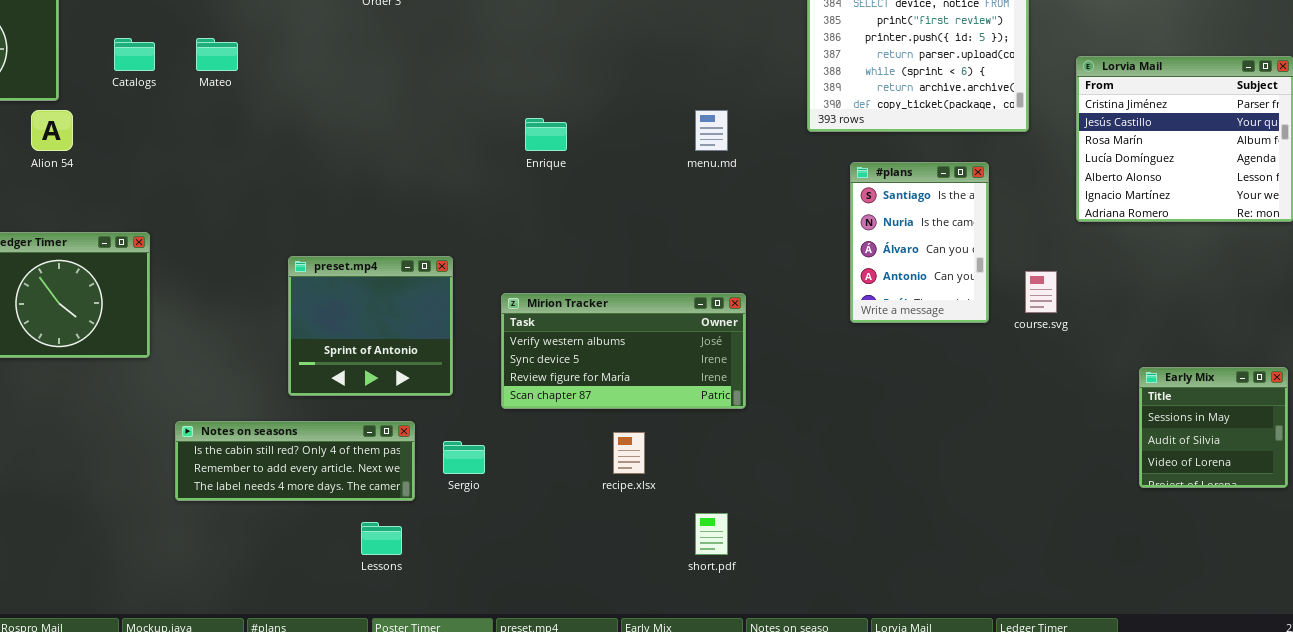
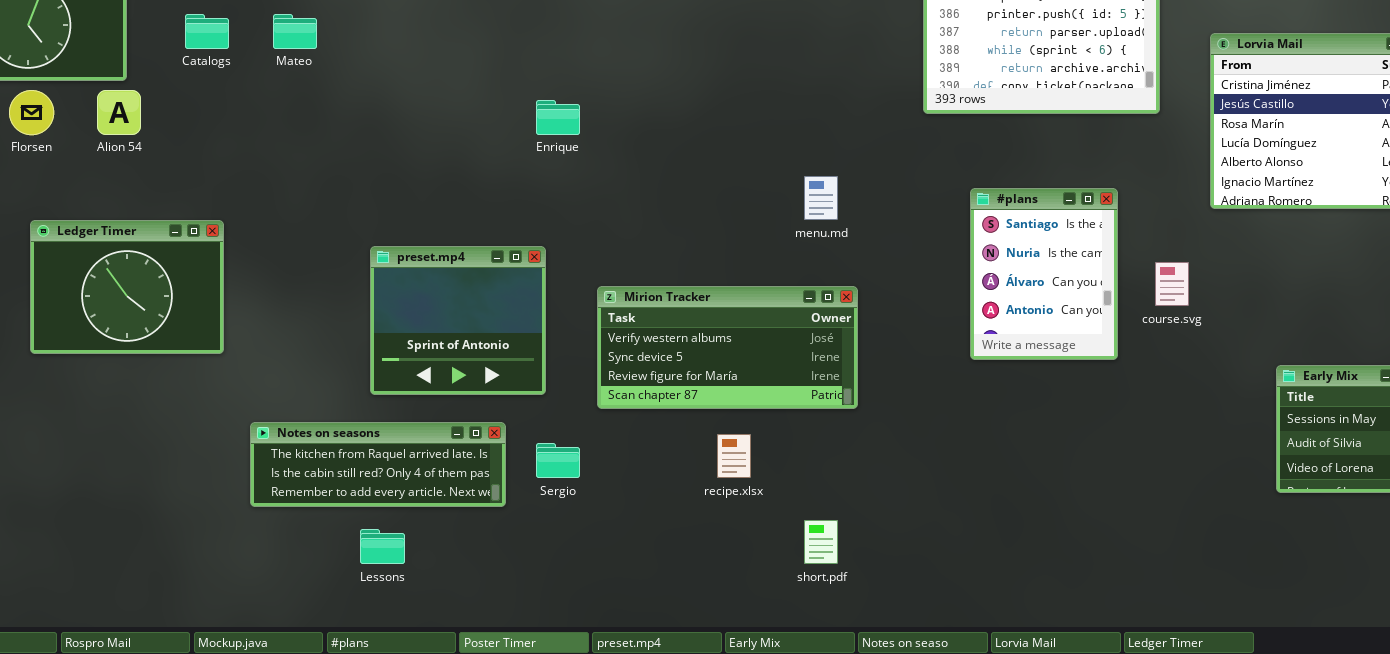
menu.md: [695,110,728,151] -> [804,176,838,220], moved
Enrique: [525,118,567,151] -> [536,100,580,135], moved
#plans: [850,162,989,323] -> [970,188,1118,360], moved
Notes on seasons: [175,421,415,501] -> [250,422,506,507], scrolled up 1 row
Lessons: [361,522,402,555] -> [360,529,405,564], moved

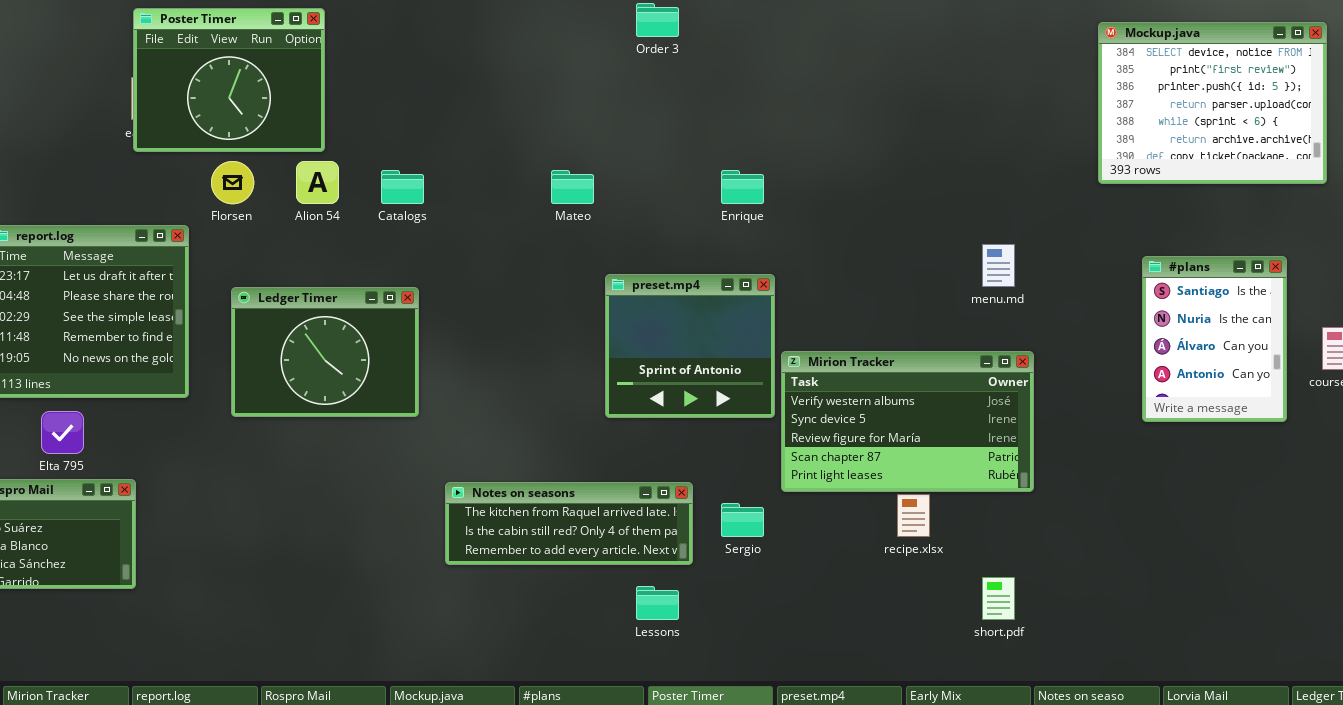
Catalogs: [185,14,229,49] -> [381,170,424,204], moved
Mateo: [273,14,317,49] -> [551,170,594,204], moved
preset.mp4: [370,246,546,395] -> [605,274,775,418], moved
Mirion Tracker: [597,286,858,409] -> [781,351,1034,492], resized
Lessons: [360,529,405,564] -> [636,586,679,620], moved

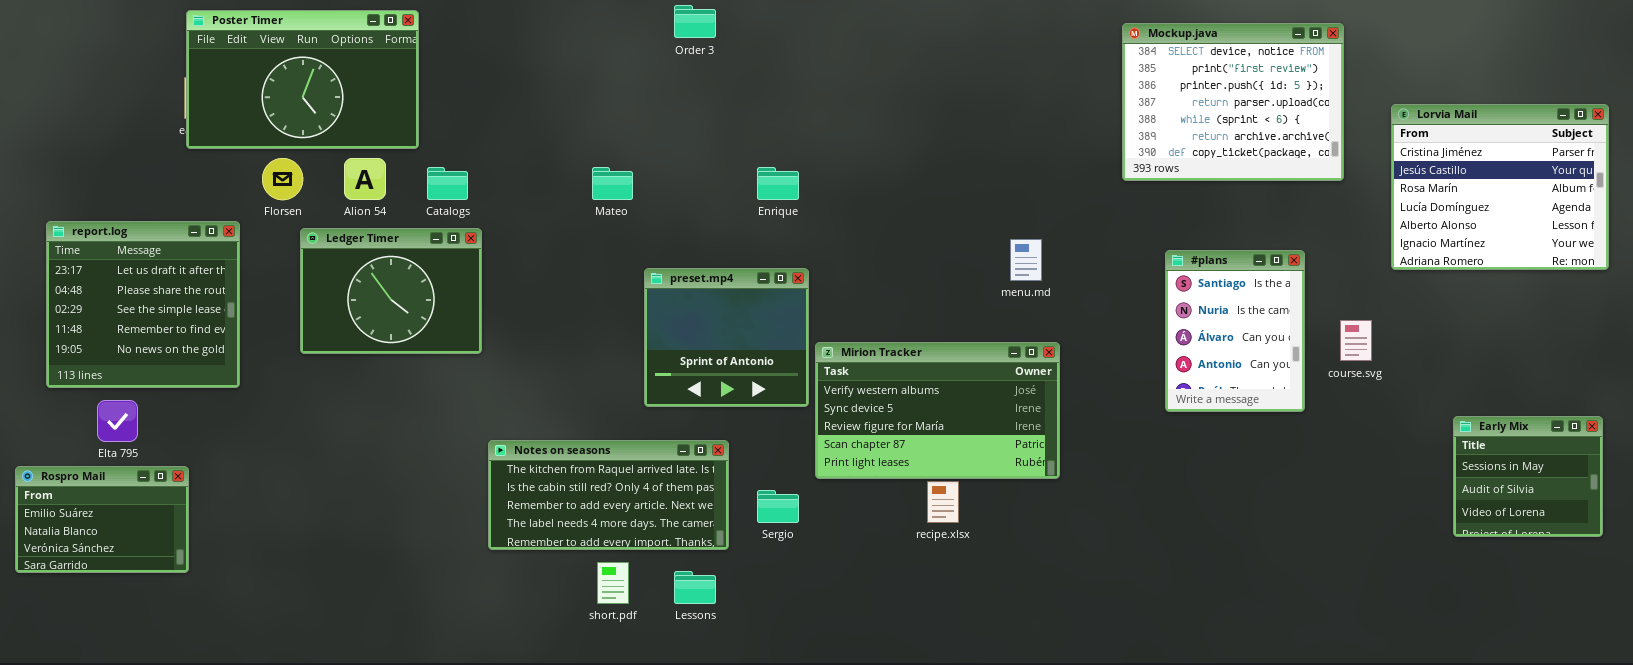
Poster Timer: [133,8,325,152] -> [186,10,419,149], resized
Ledger Timer: [231,287,419,417] -> [300,228,482,354], moved
Notes on seasons: [445,482,693,565] -> [488,440,729,550], resized
short.pdf: [982,577,1015,620] -> [597,562,629,604], moved

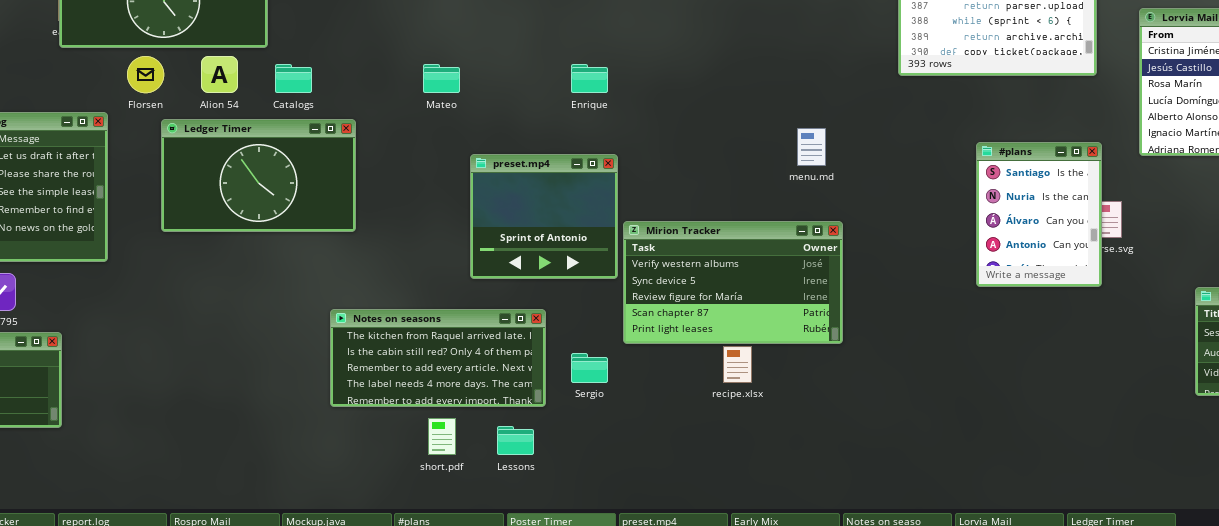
Ledger Timer: [300,228,482,354] -> [161,119,356,232], resized
#plans: [1165,250,1305,412] -> [976,142,1102,287], moved

